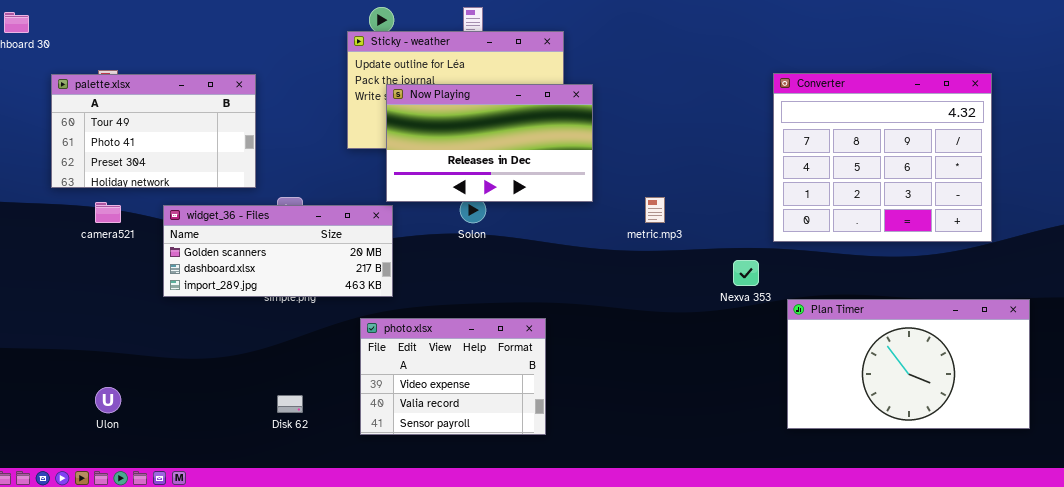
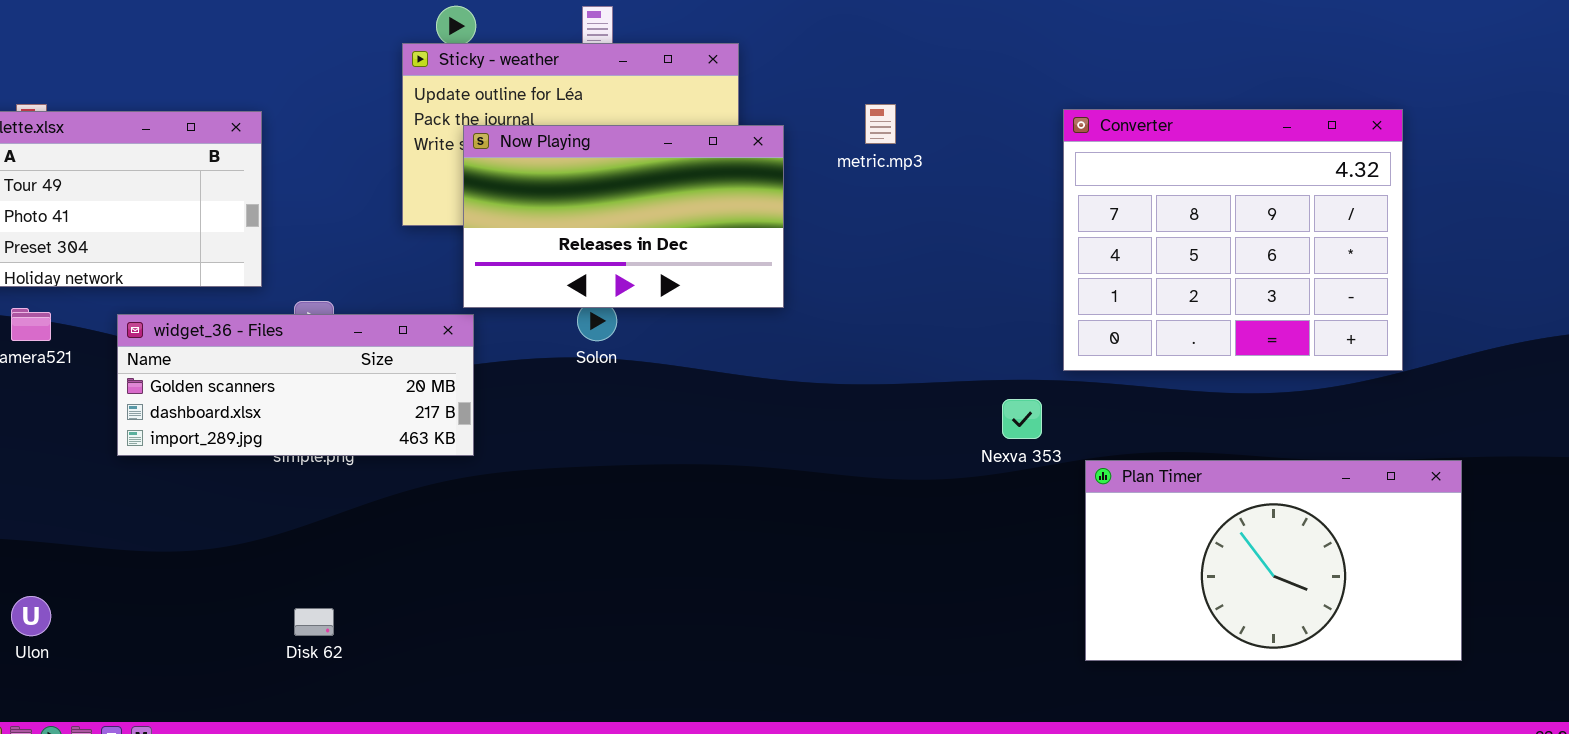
metric.mp3: [645,197,665,223] -> [865,104,896,144], moved
photo.xlsx: [360,318,546,435] -> none, closed

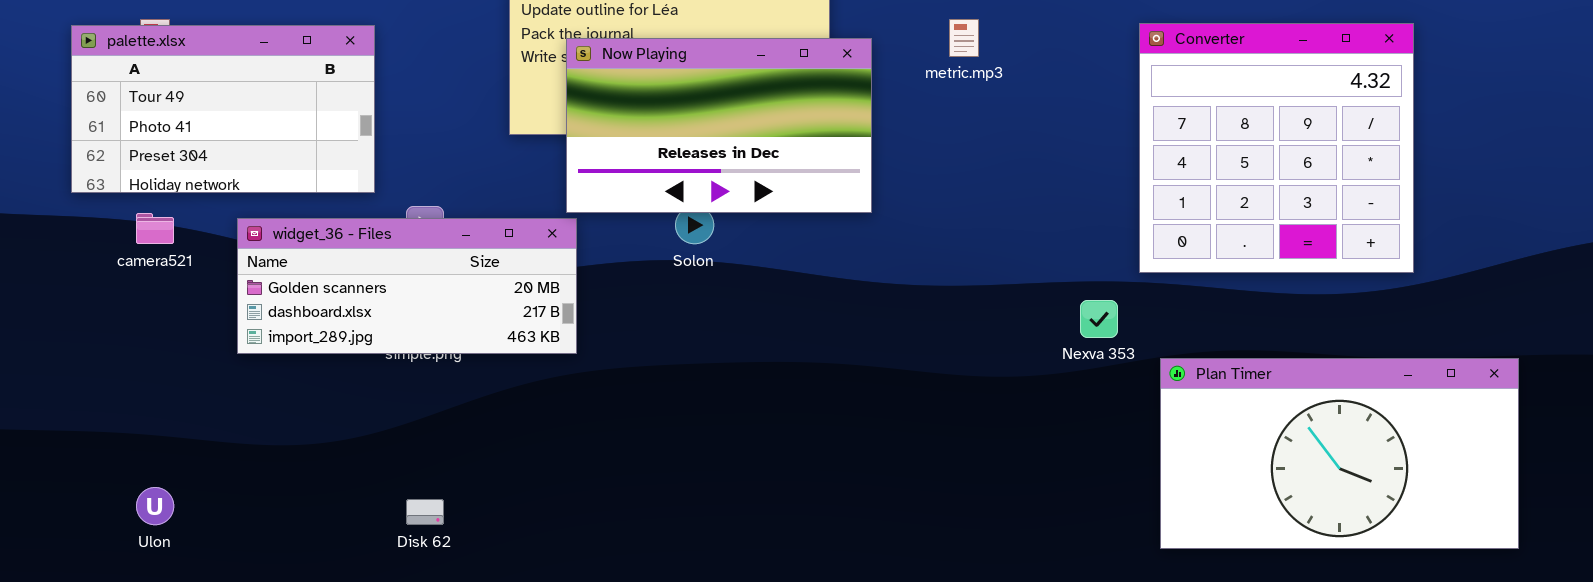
Converter: [1063,109,1403,371] -> [1139,23,1414,273], resized

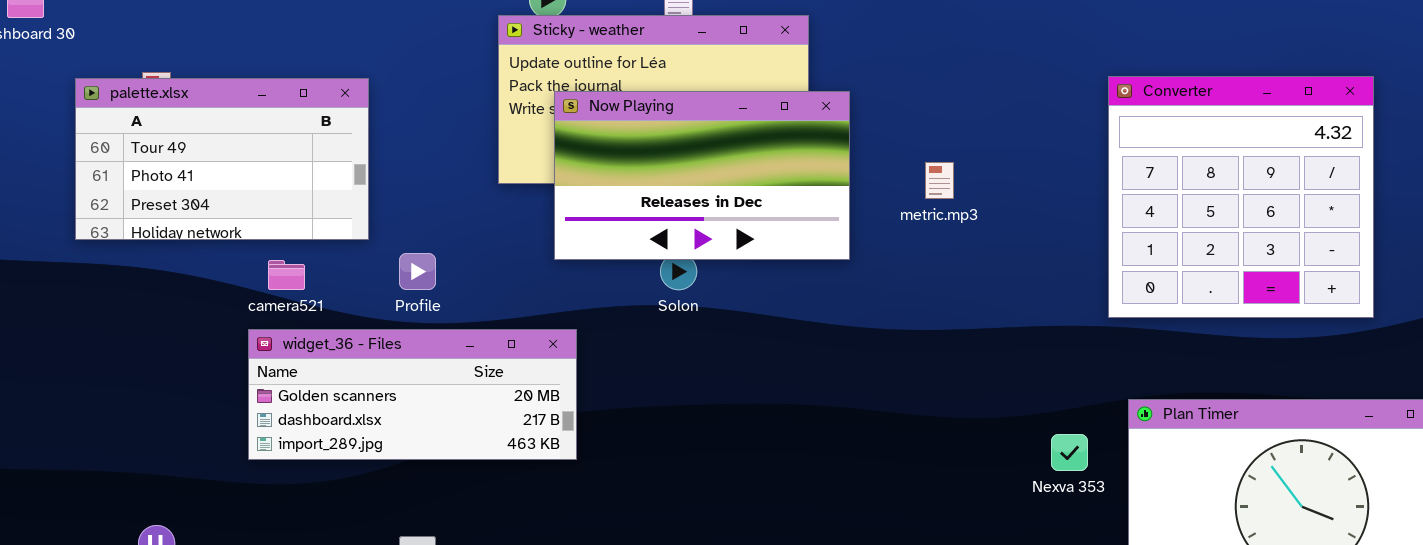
metric.mp3: [949,19,979,57] -> [925,162,954,199], moved
camera521: [136,213,174,244] -> [268,260,305,290], moved
widget_36 - Files: [237,218,577,354] -> [248,329,577,460], moved
Nexva 353: [1080,300,1118,338] -> [1051,434,1088,471], moved

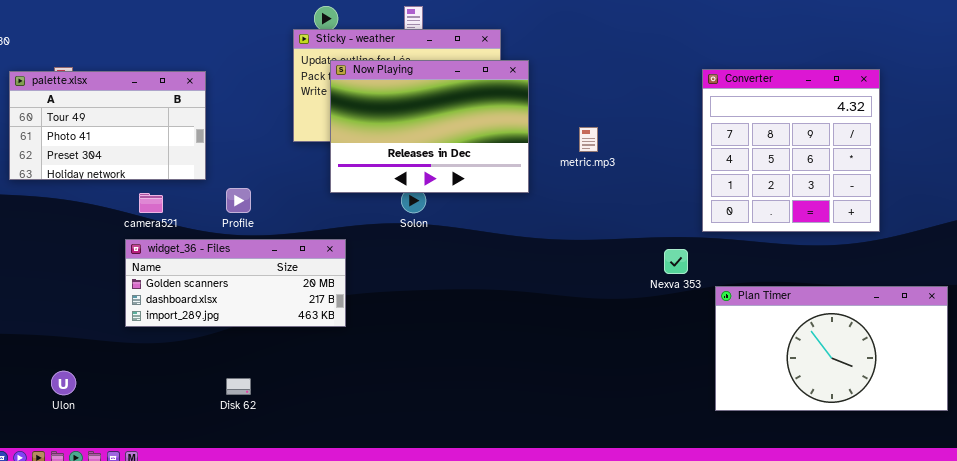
Now Playing: [554,91,850,260] -> [330,60,529,193], resized
Nexva 353: [1051,434,1088,471] -> [664,249,688,274], moved

